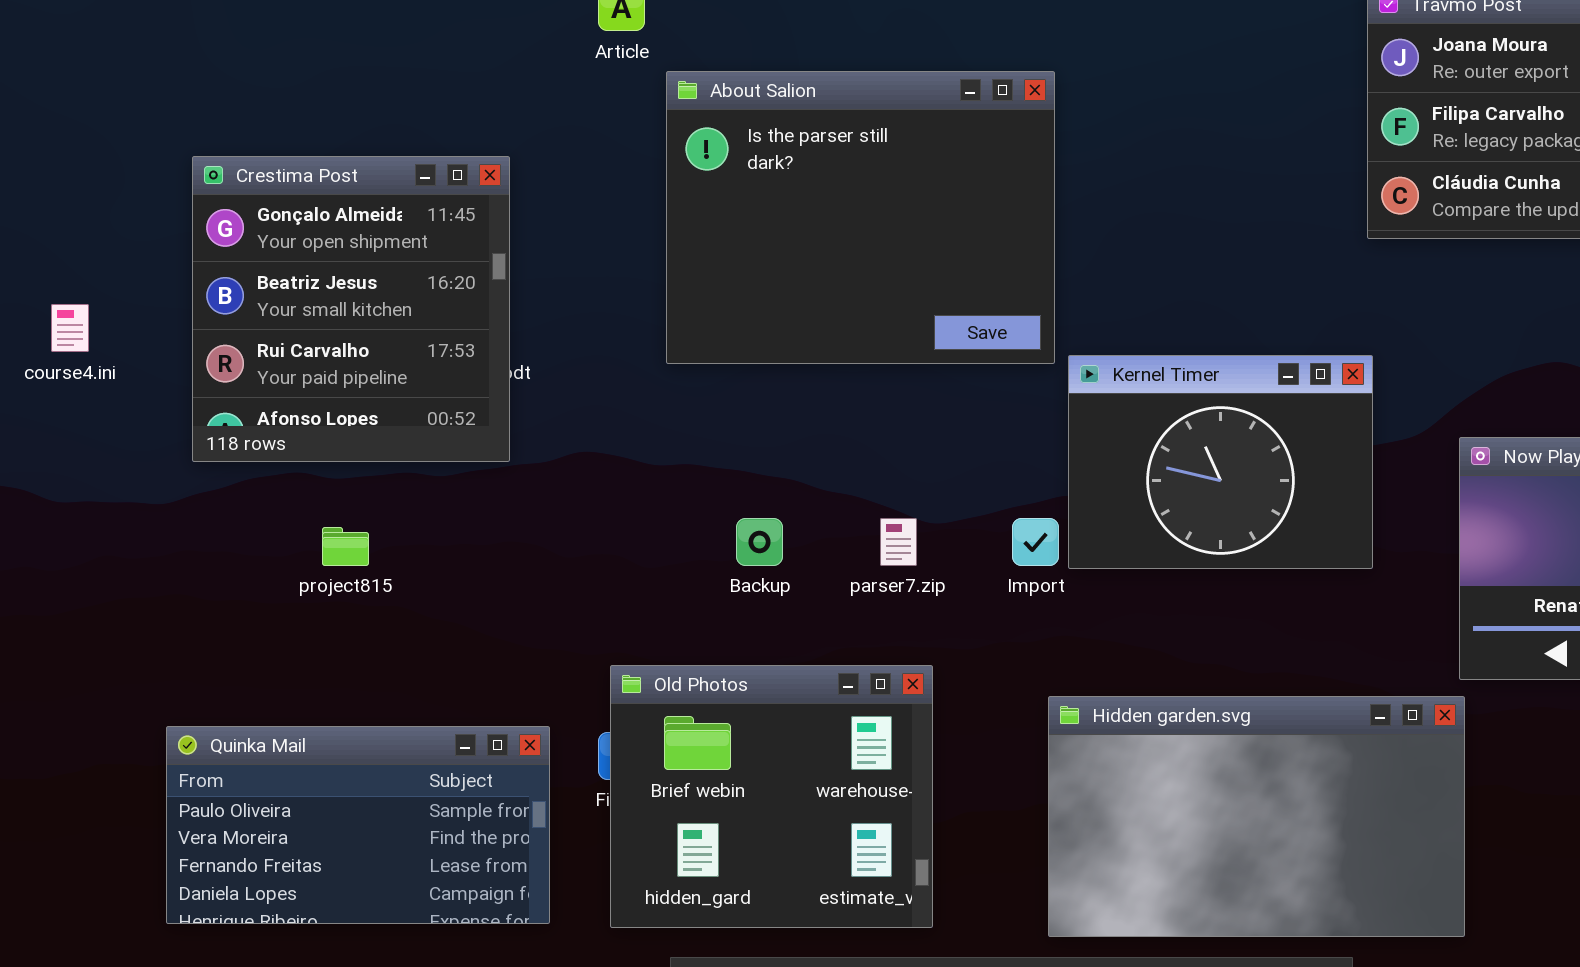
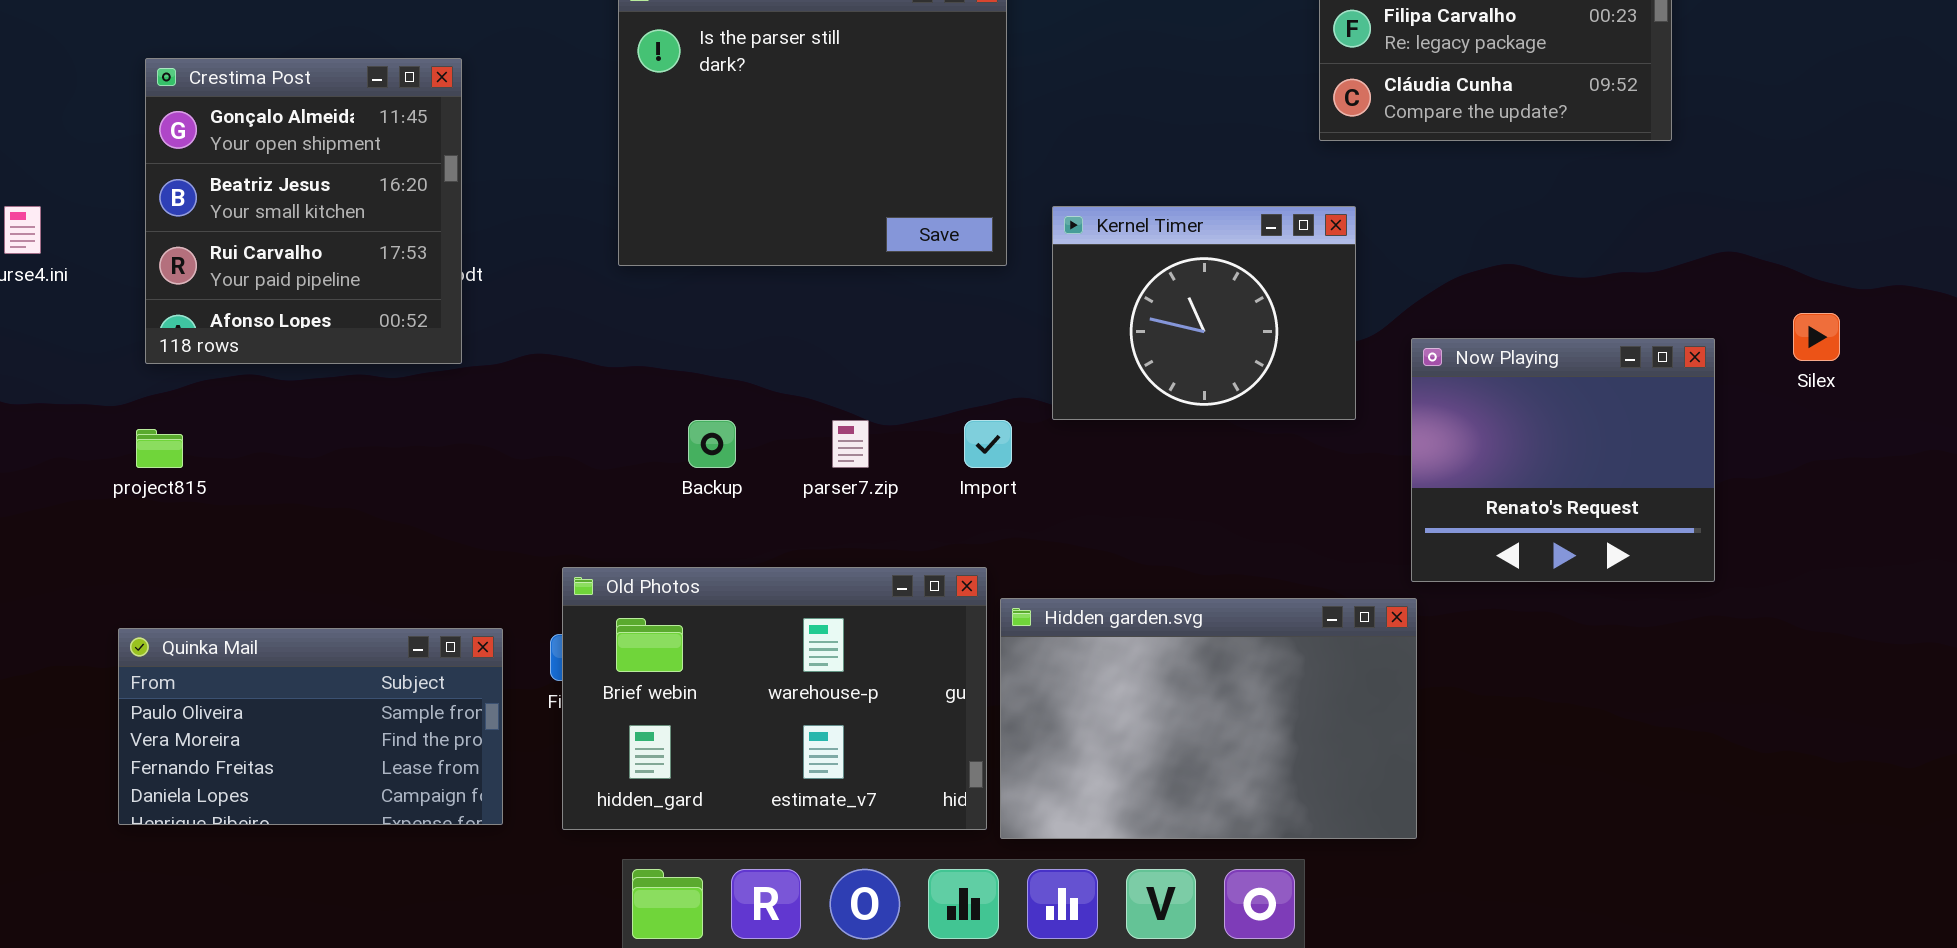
Kernel Timer: [1068,355,1373,569] -> [1052,206,1356,420], moved
project815: [322,527,369,566] -> [136,429,183,468], moved
Old Photos: [610,665,933,928] -> [562,567,987,830], resized

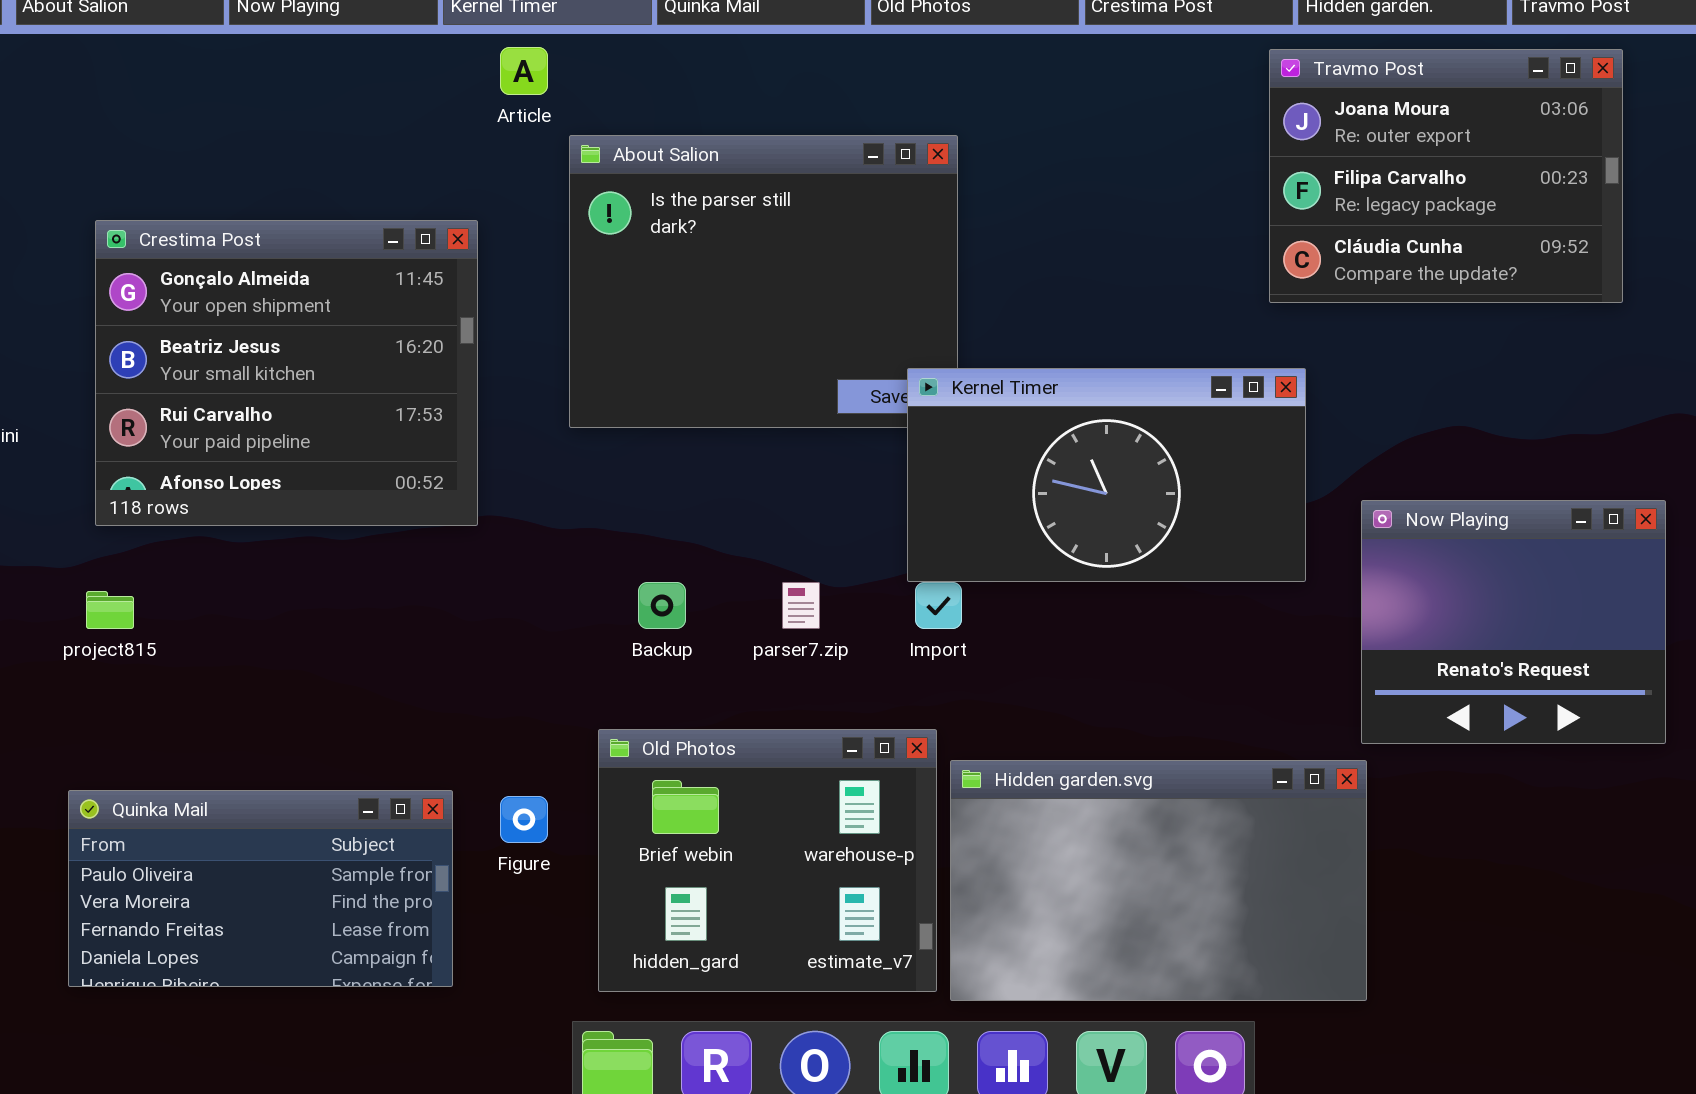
Crestima Post: [145,58,462,364] -> [95,220,478,526], resized
Kernel Timer: [1052,206,1356,420] -> [907,368,1306,582], resized
Old Photos: [562,567,987,830] -> [598,729,937,992], resized

